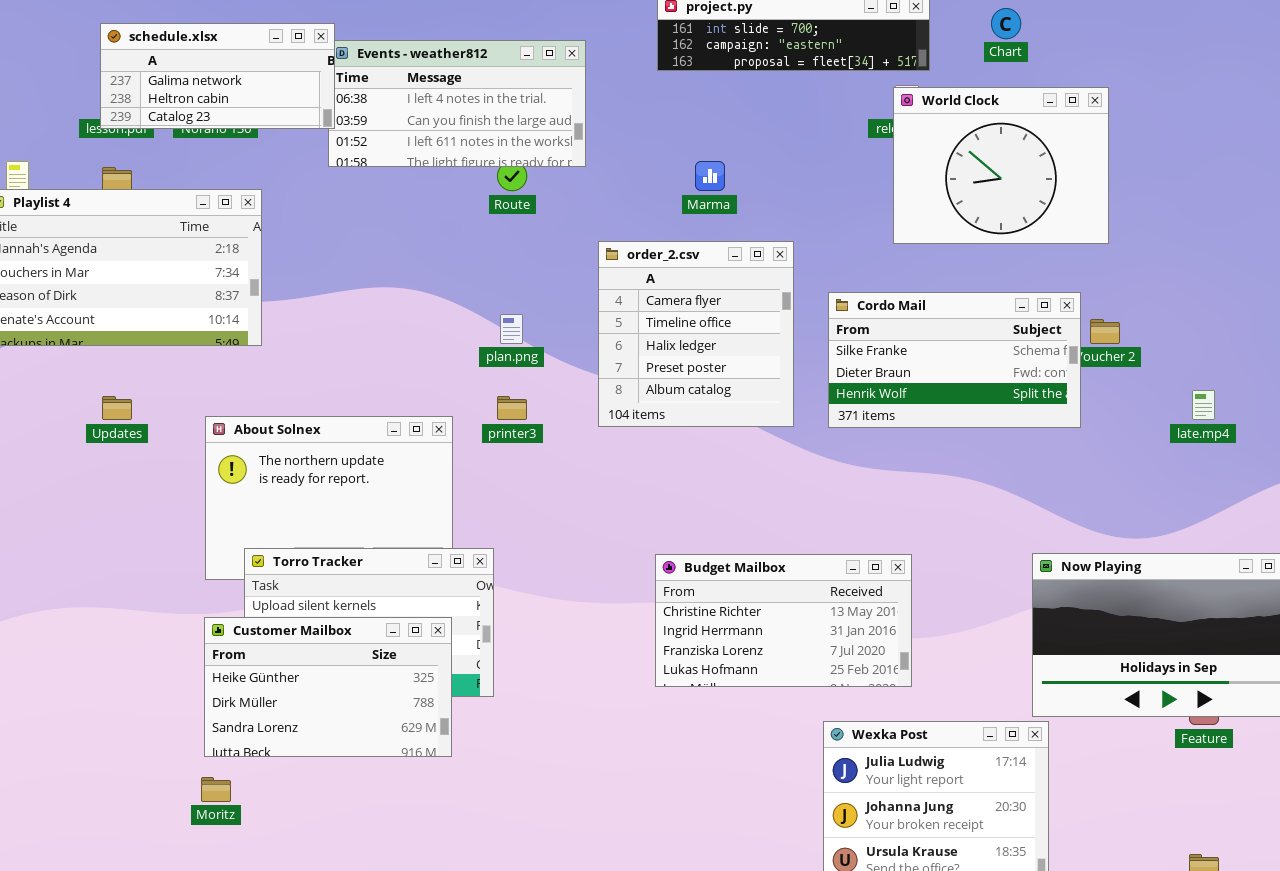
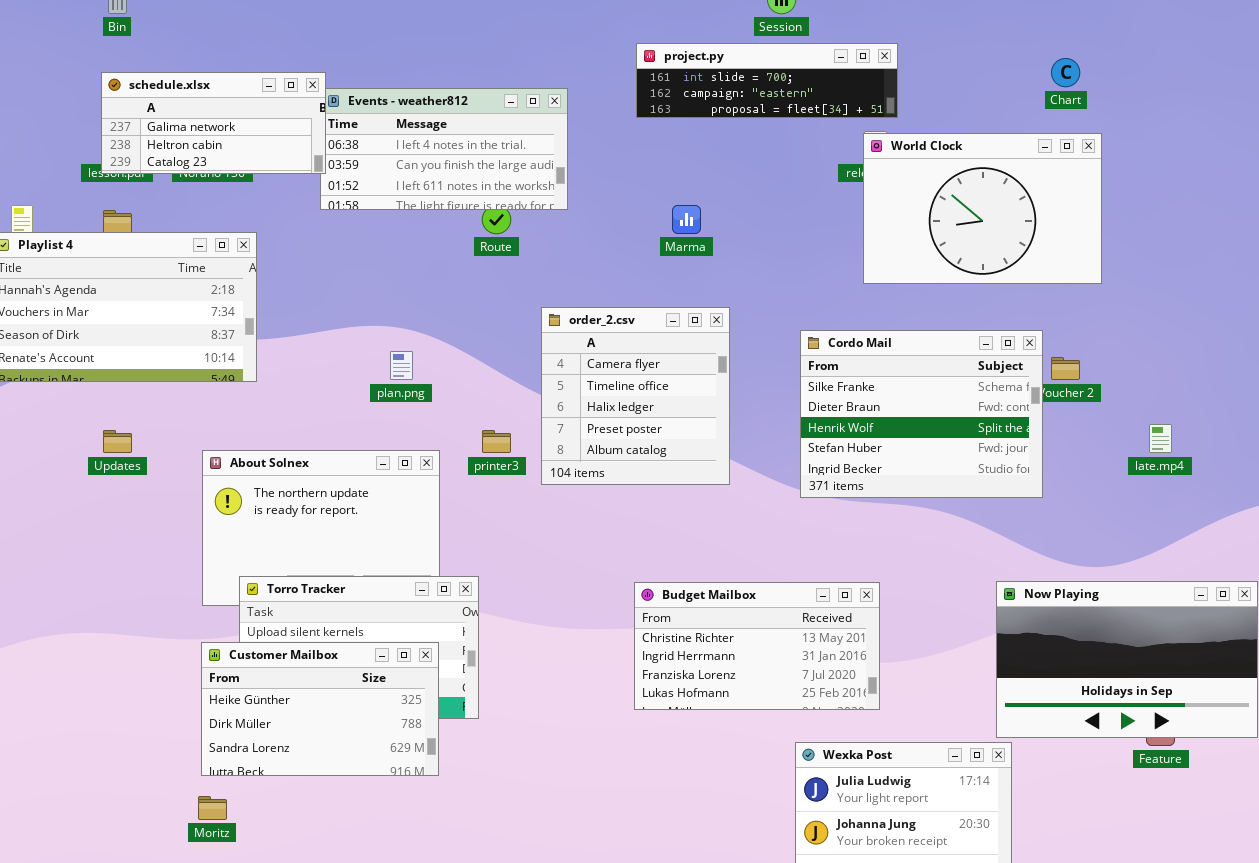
Chart: [991,8,1021,39] -> [1051,58,1080,87], moved
World Clock: [893,87,1109,244] -> [863,133,1102,284], resized
order_2.csv: [598,241,794,427] -> [541,307,730,485], moved
Cordo Mail: [828,292,1081,428] -> [800,330,1043,498], resized
plan.png: [500,314,523,344] -> [390,351,413,380], moved

